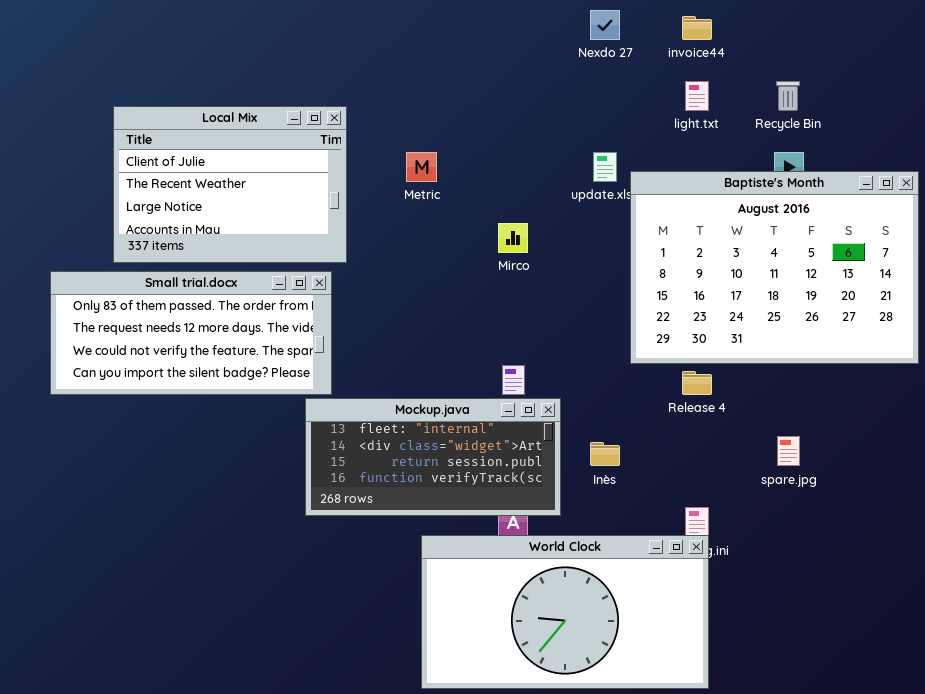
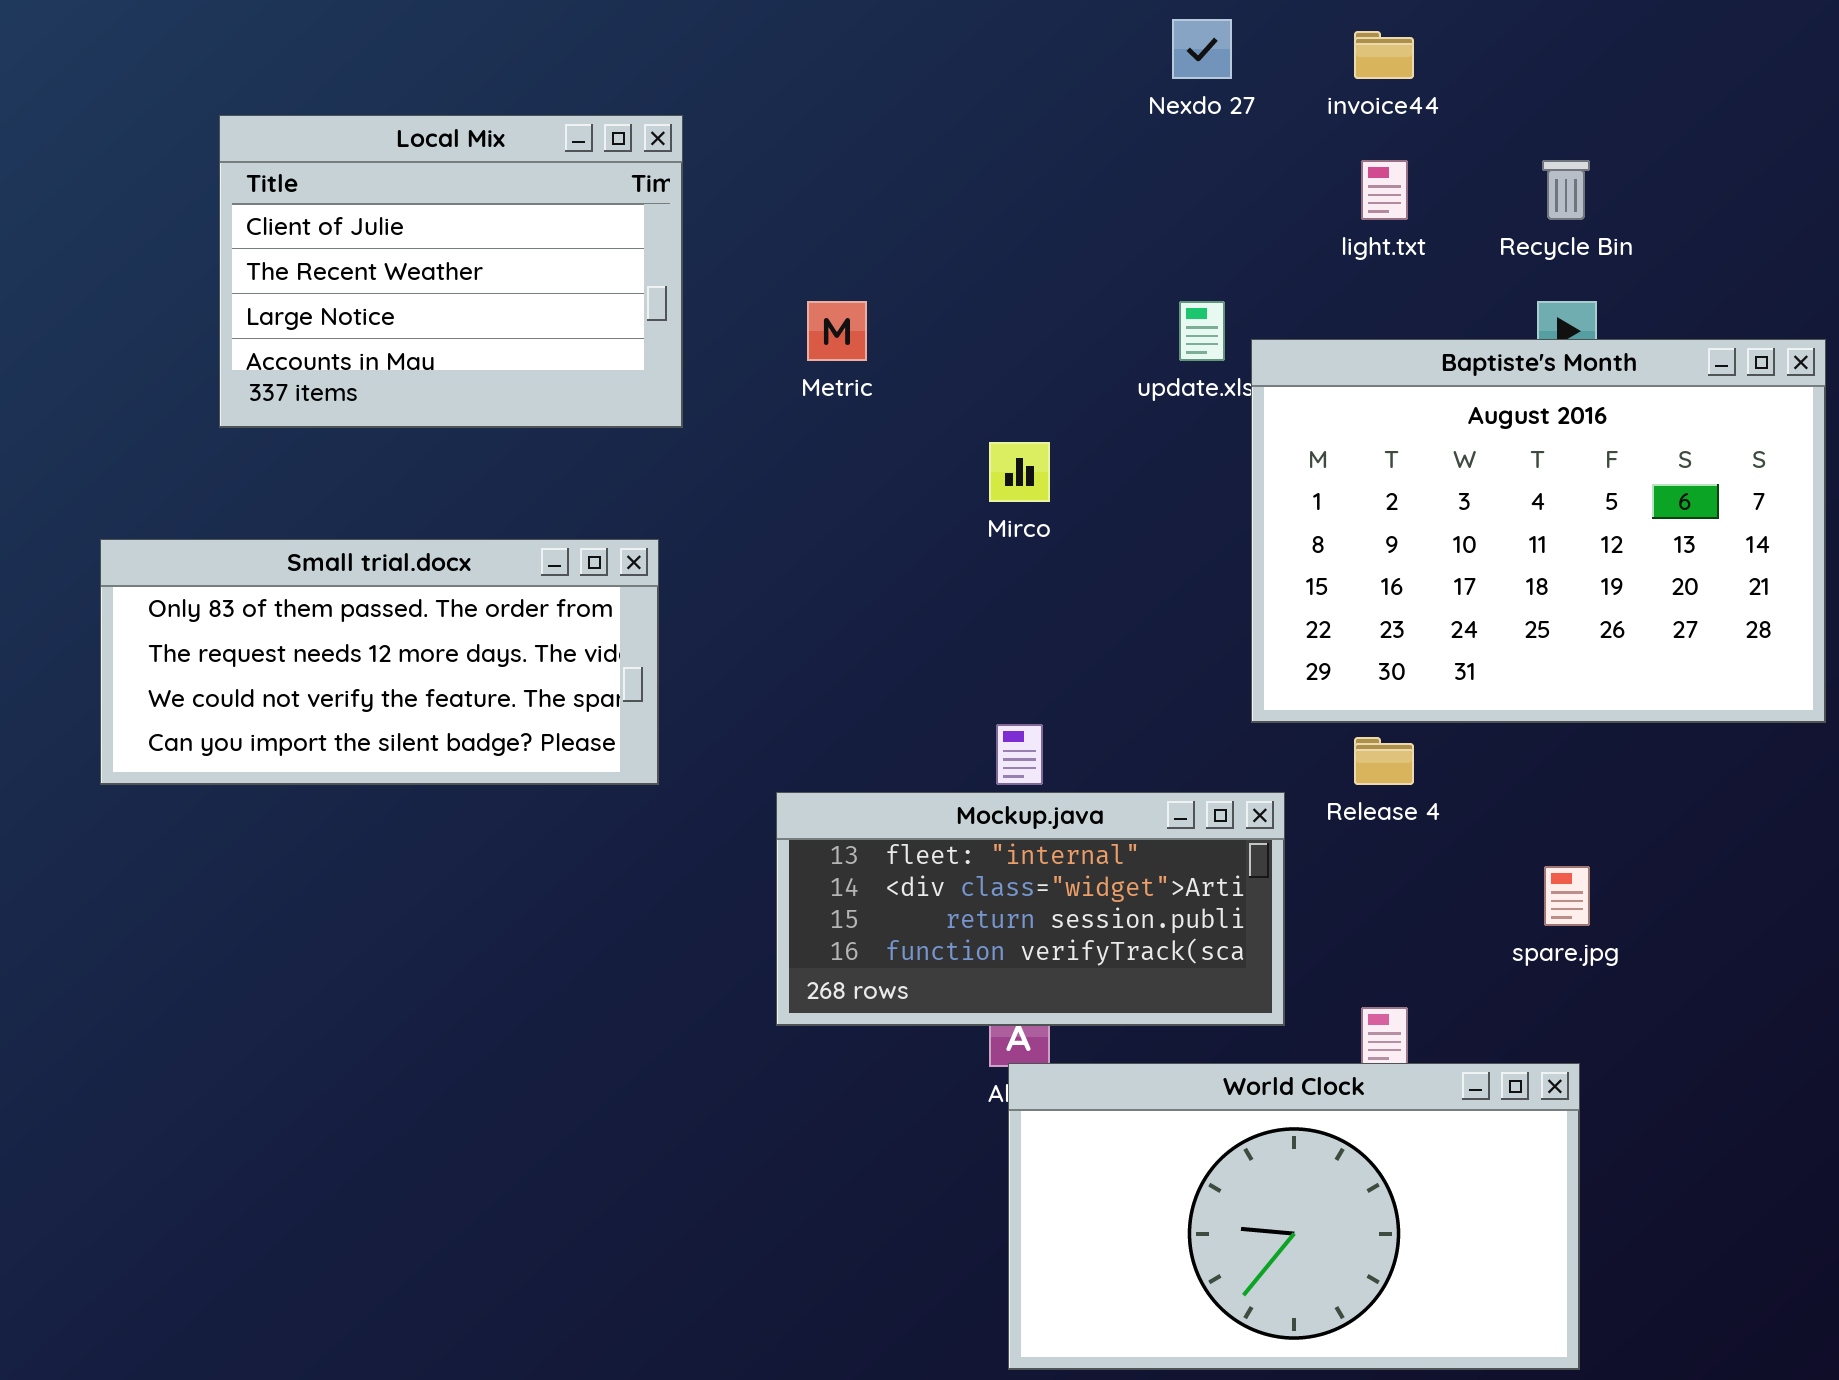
Local Mix: [113,106,347,263] -> [219,115,683,428], moved
Mockup.java: [305,398,561,516] -> [776,792,1285,1026], moved
World Clock: [421,535,709,689] -> [1008,1063,1580,1370], moved

